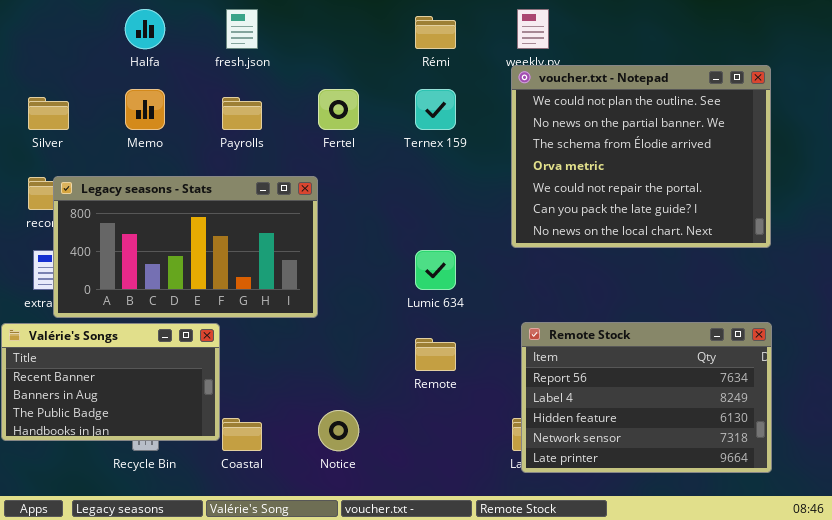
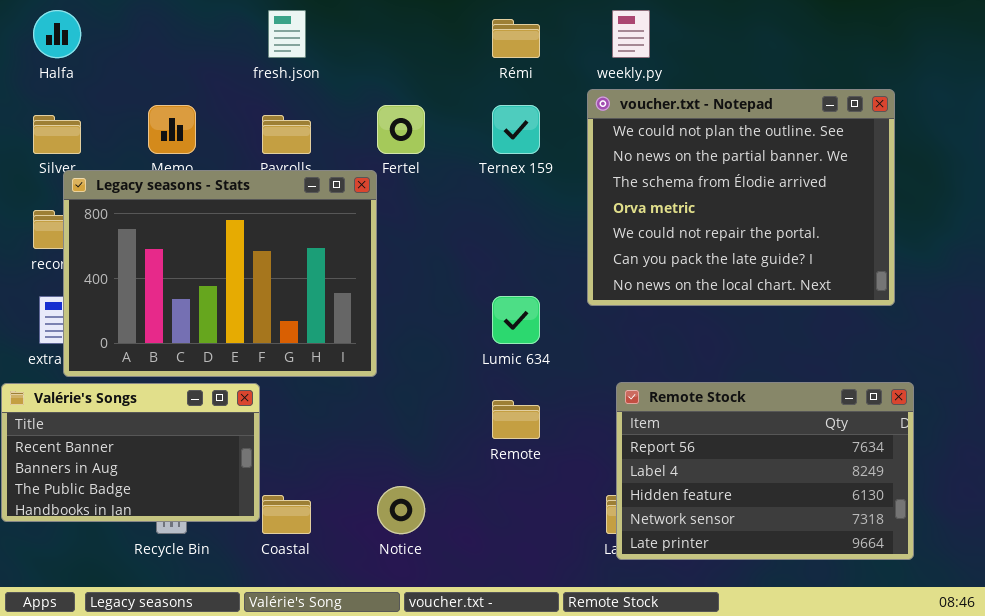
Halfa: [125,9,165,49] -> [33,10,81,58], moved
voucher.txt - Notepad: [511,65,771,248] -> [587,89,895,306], moved
Legacy seasons - Stats: [53,176,318,318] -> [63,170,377,377], resized

